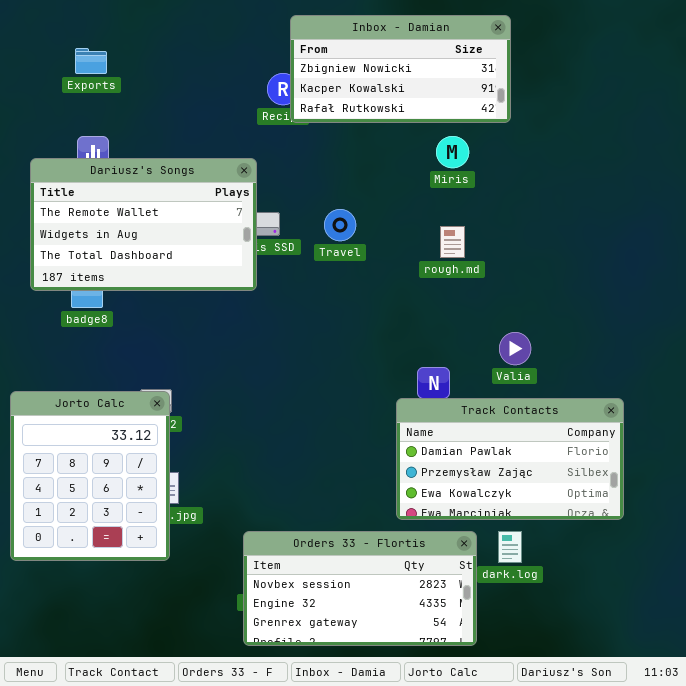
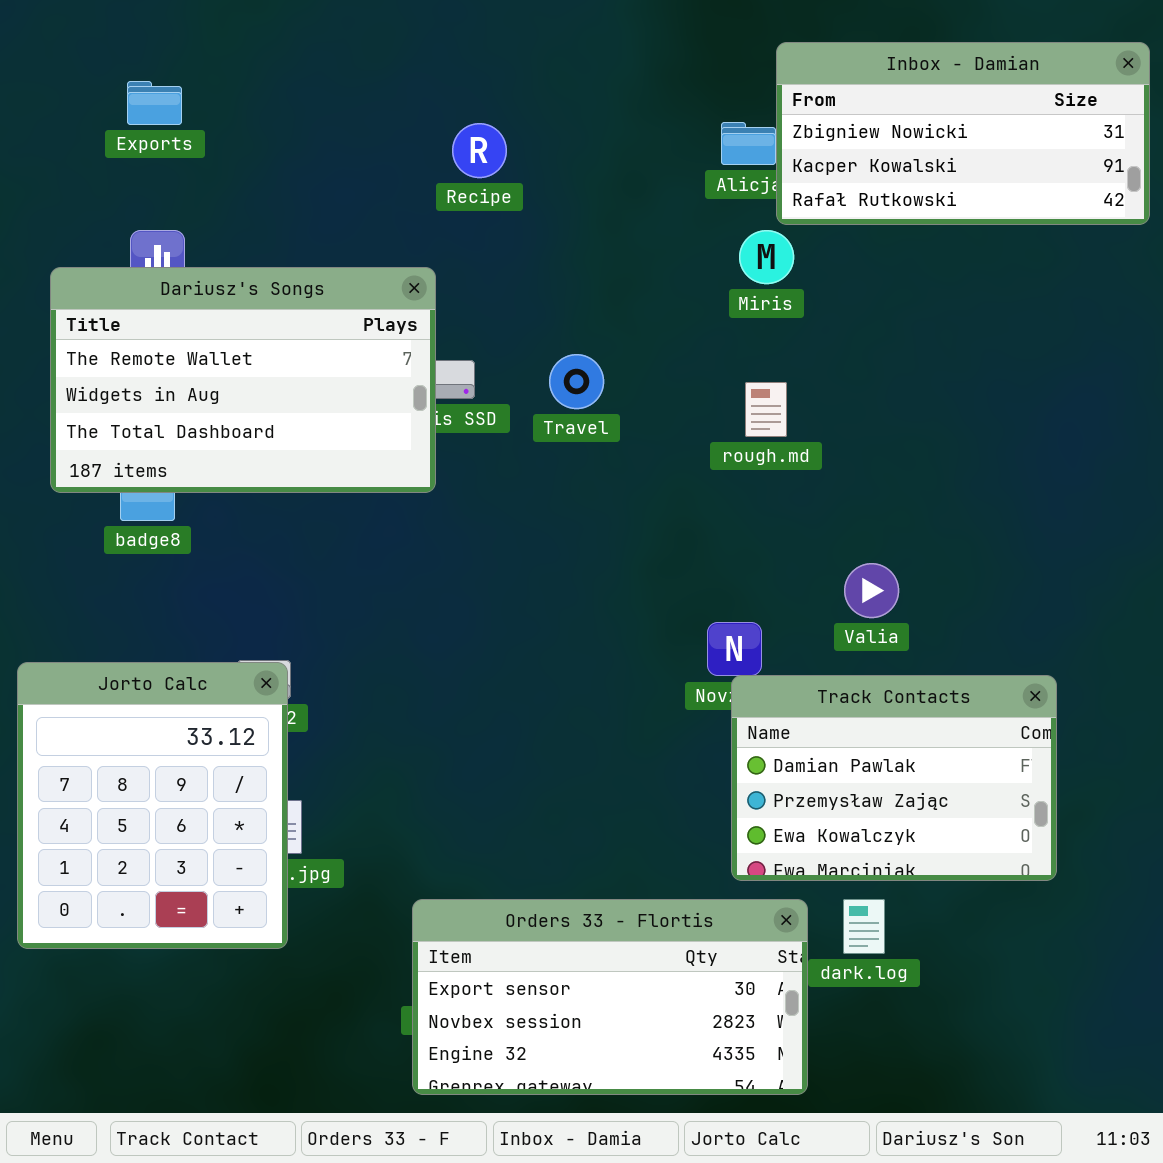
Inbox - Damian: [290,15,511,123] -> [776,42,1150,225], moved
Track Contacts: [396,398,624,520] -> [731,675,1057,881], resized
Orders 33 - Flortis: [243,531,477,646] -> [412,899,808,1095], scrolled up 1 row

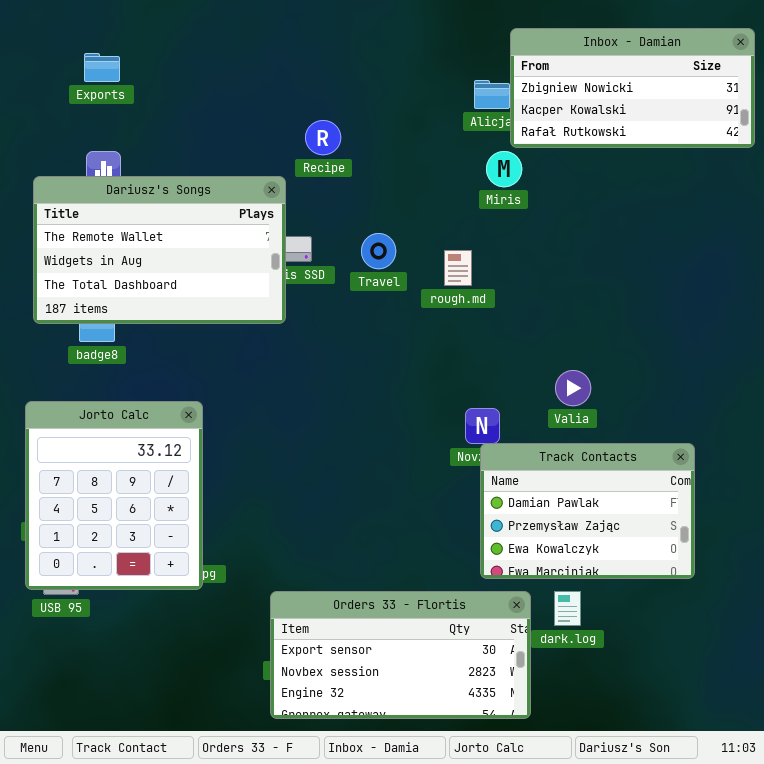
Recipe: [452,123,507,178] -> [305,120,341,155], moved
rough.md: [745,382,787,437] -> [444,250,472,286], moved
Jorto Calc: [17,662,288,949] -> [25,401,203,590], moved

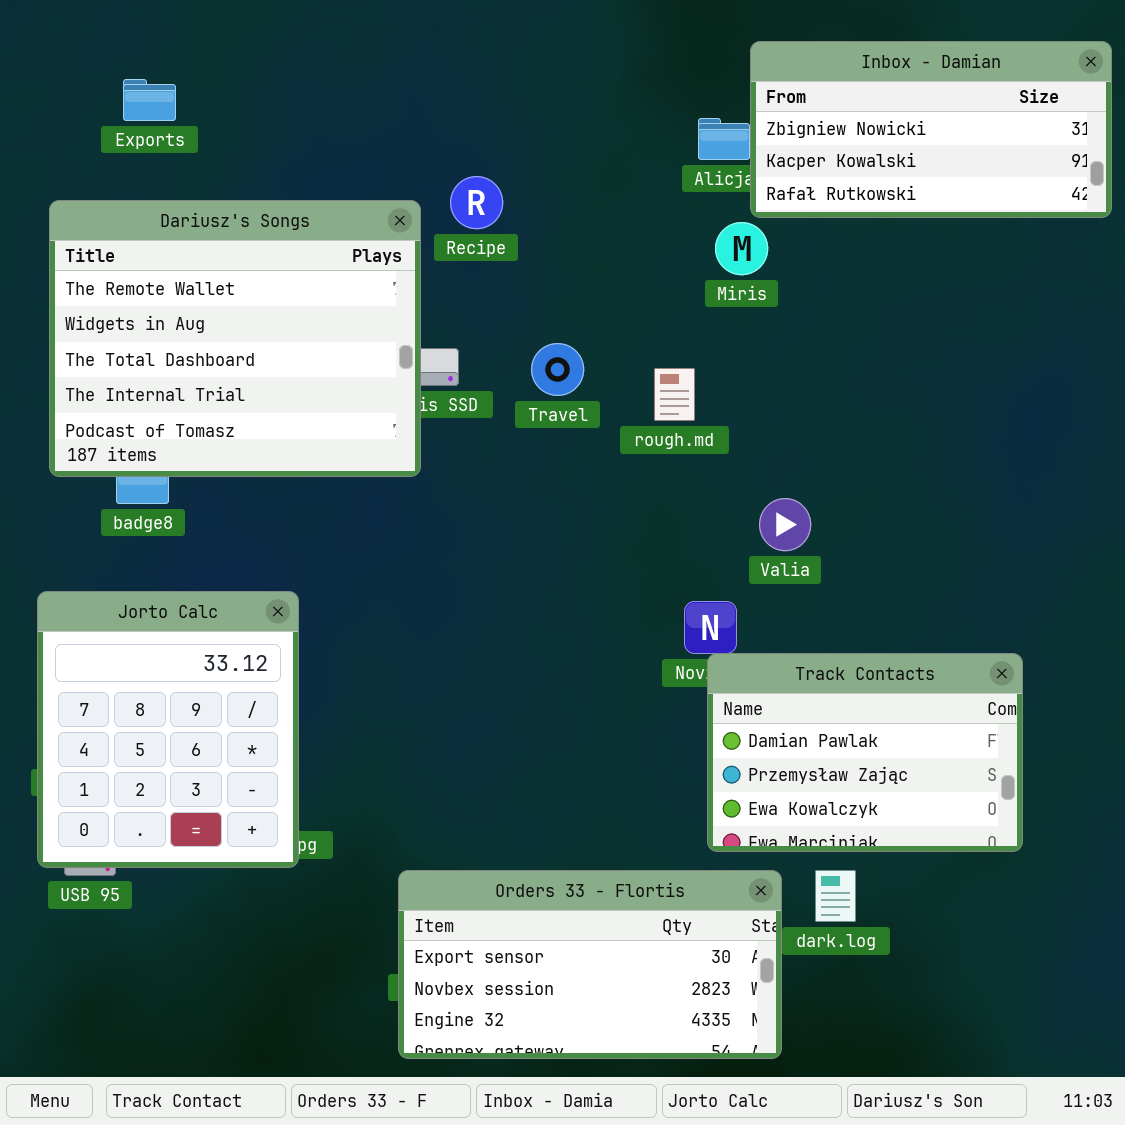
Dariusz's Songs: [33,176,286,324] -> [49,200,421,477], resized
Valia: [555,370,591,406] -> [759,498,811,551], moved

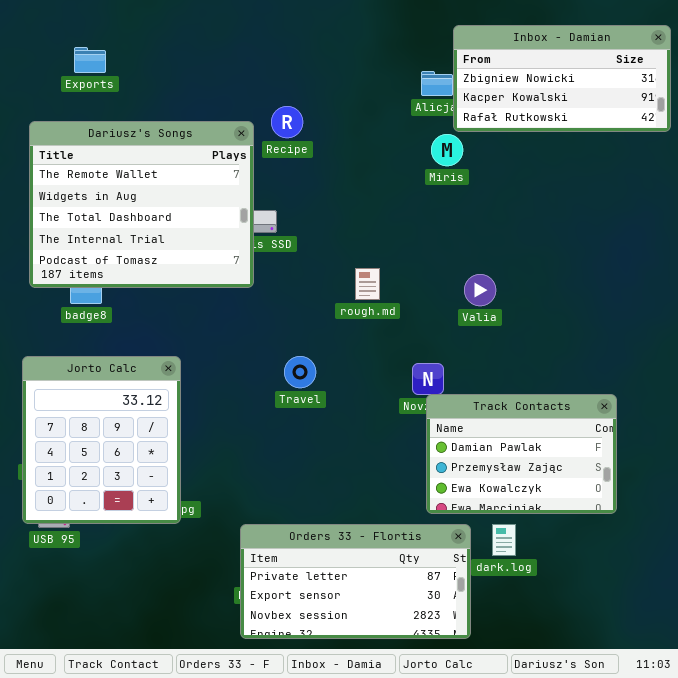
Travel: [531,343,584,396] -> [284,356,316,388], moved
rough.md: [654,368,695,421] -> [355,268,380,300], moved
Valia: [759,498,811,551] -> [464,274,496,306], moved
Orders 33 - Flortis: [398,870,782,1059] -> [240,524,471,639], scrolled up 1 row

